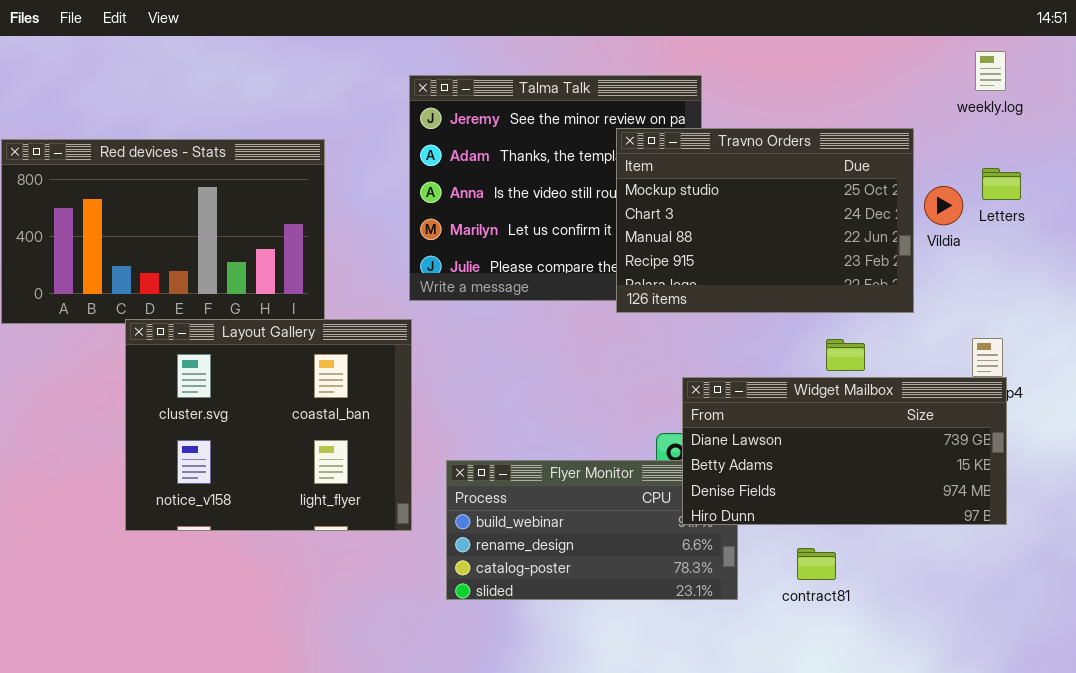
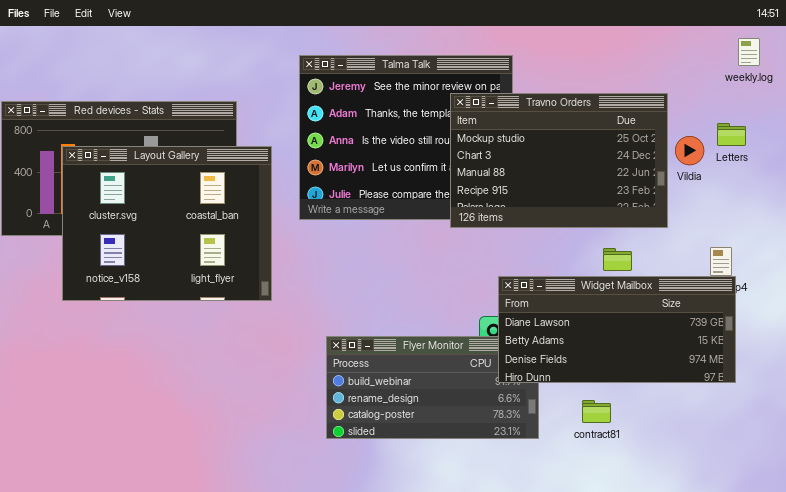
weekly.log: [975,51,1006,91] -> [738,38,760,66], moved
Layout Gallery: [125,319,412,531] -> [62,146,272,301], moved

